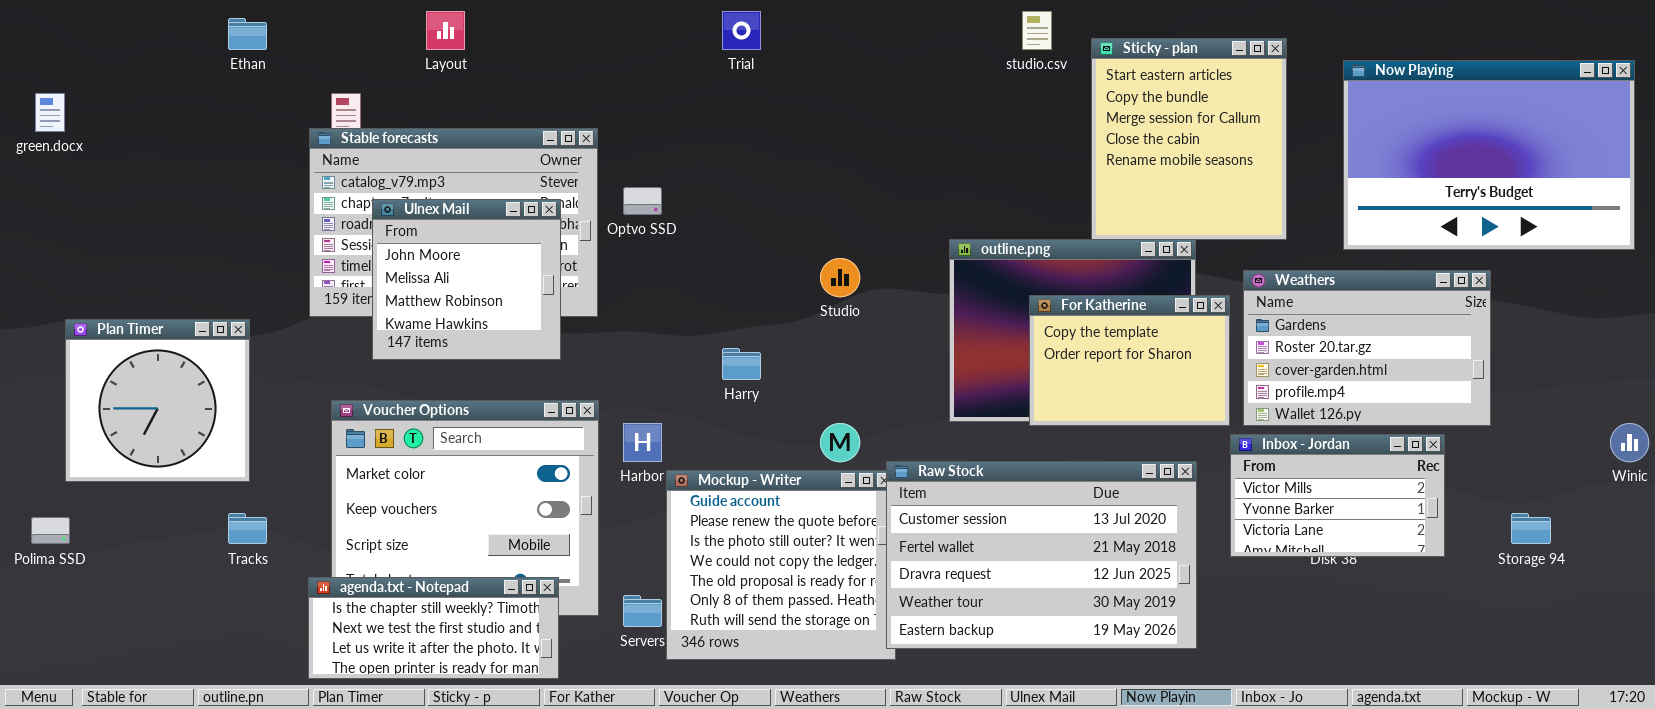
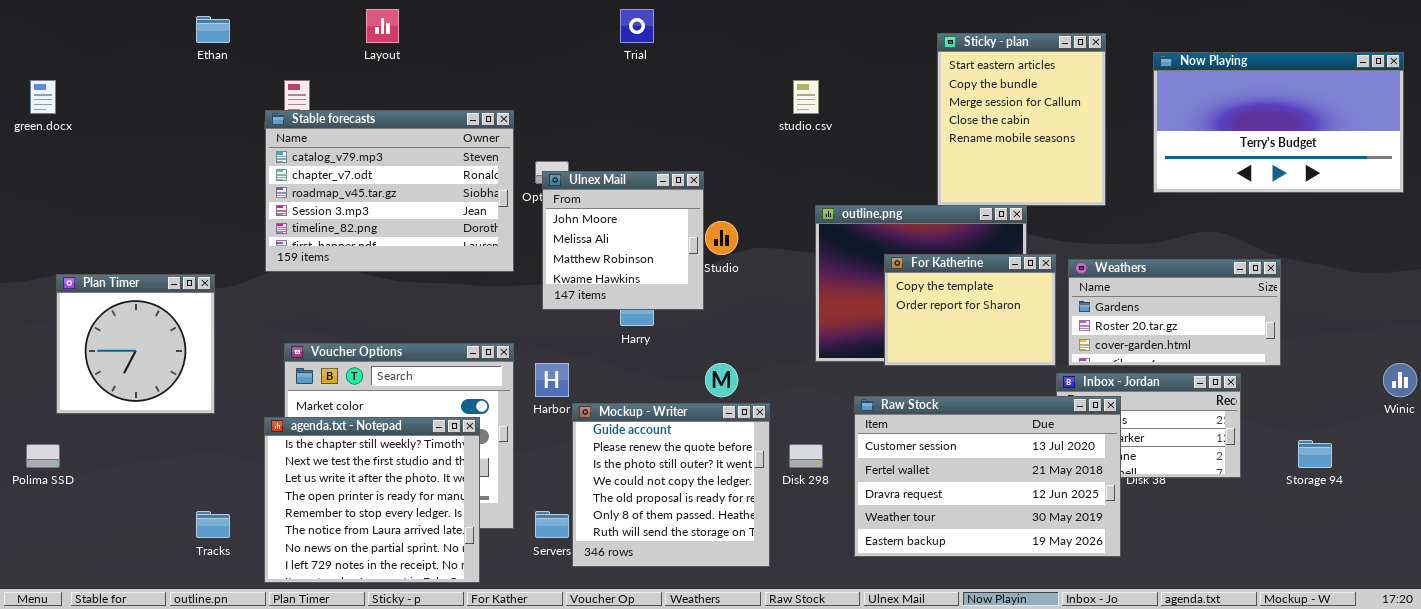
studio.csv: [1022,11,1052,50] -> [793,80,819,114], moved
Now Playing: [1343,60,1635,250] -> [1153,52,1404,193], resized
Ulnex Mail: [372,199,561,360] -> [542,171,704,310], moved
Weathers: [1243,270,1491,426] -> [1068,259,1281,366], resized
Raw Stock: [886,461,1197,649] -> [854,396,1121,557], moved
Tracks: [228,513,267,544] -> [196,511,230,538], moved
agenda.txt - Notepad: [308,577,559,679] -> [264,417,480,583], resized

